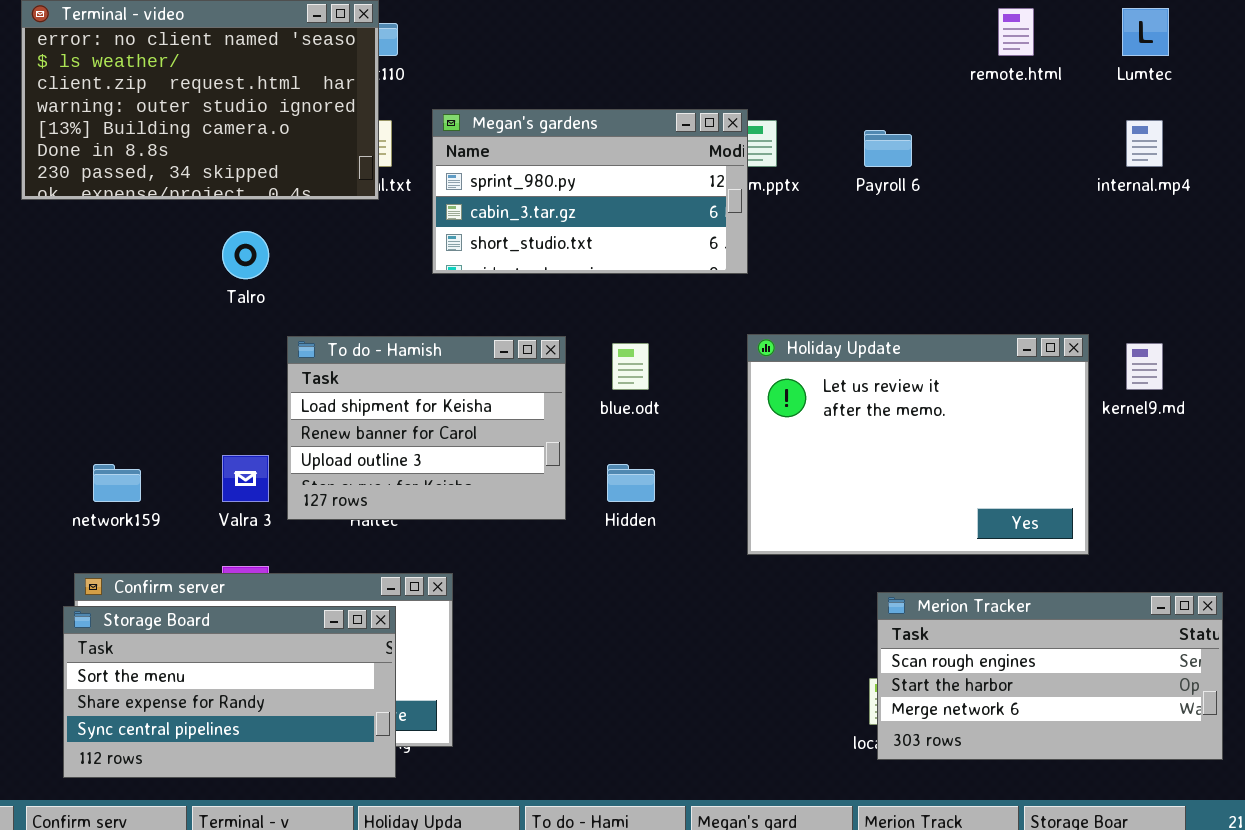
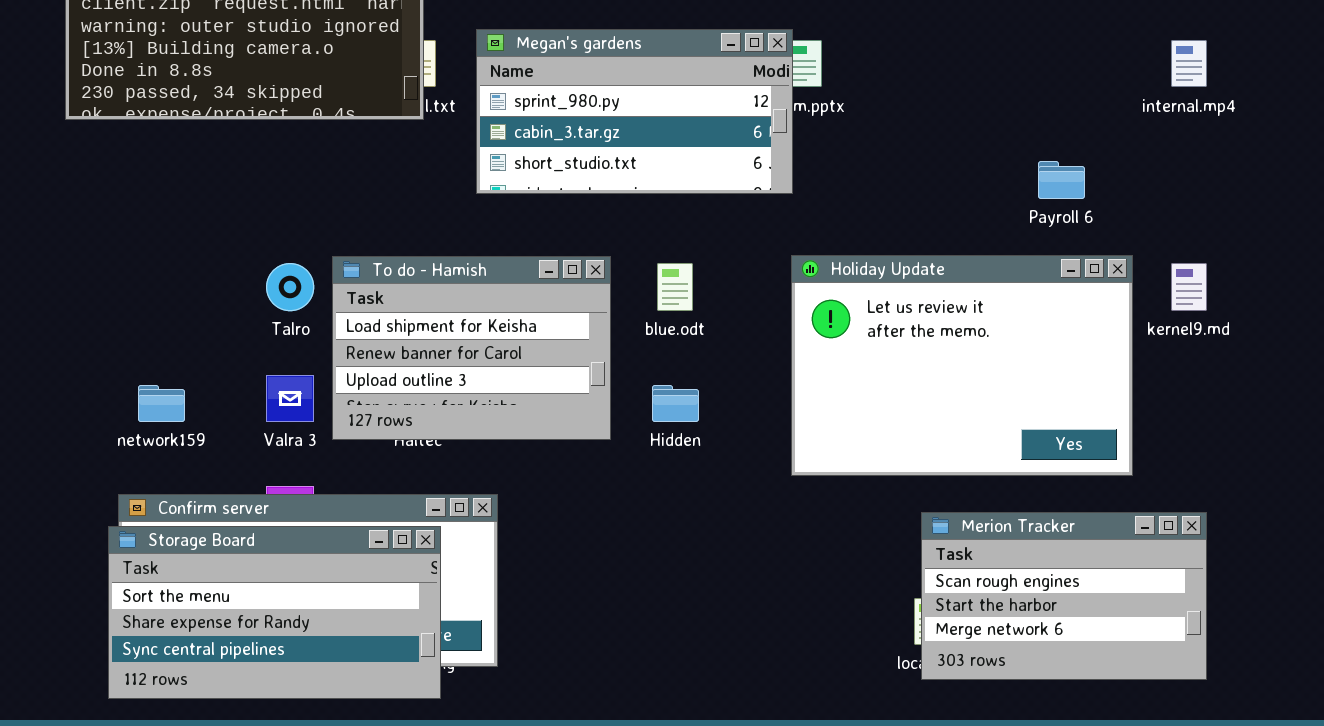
Payroll 6: [864,130,912,167] -> [1038,161,1085,199], moved
Talro: [222,231,269,279] -> [266,263,314,311], moved
Merion Tracker: [877,592,1223,760] -> [921,512,1207,680], resized

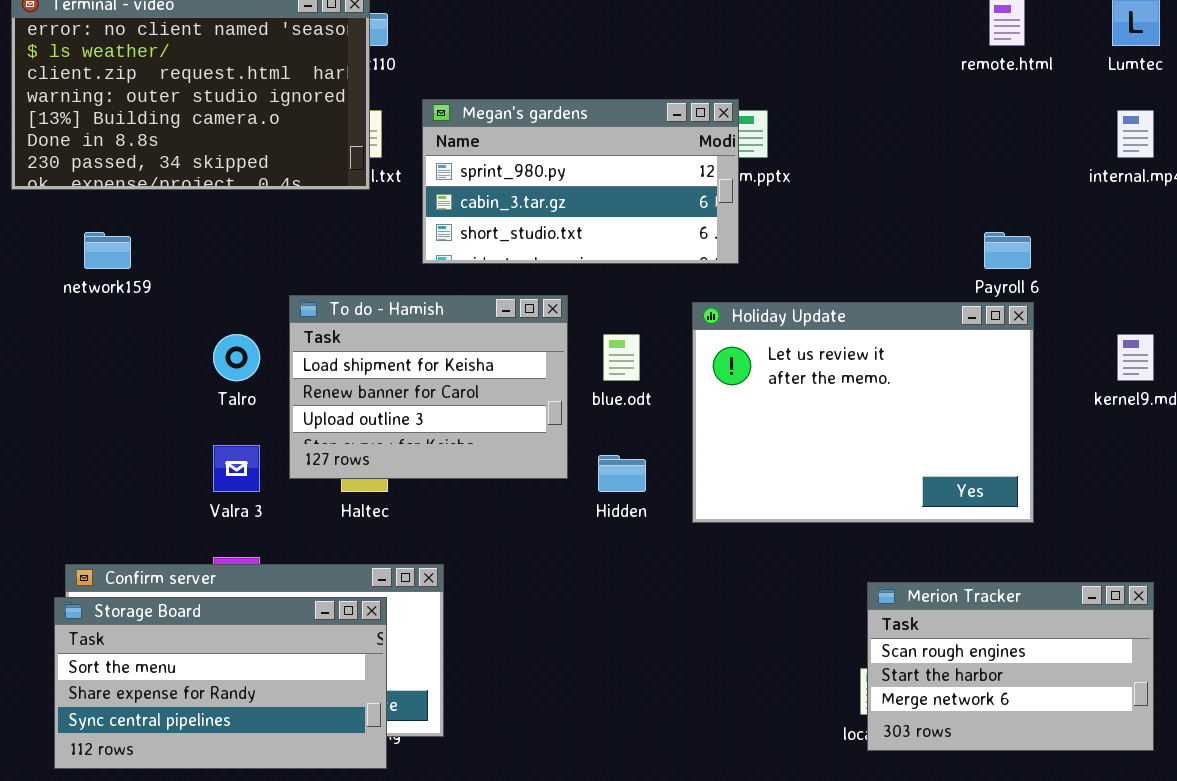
Holiday Update: [791,255,1133,476] -> [692,302,1034,523], moved
To do - Hamish: [332,256,611,440] -> [289,295,568,479], moved
network159: [138,385,185,422] -> [84,232,131,269], moved

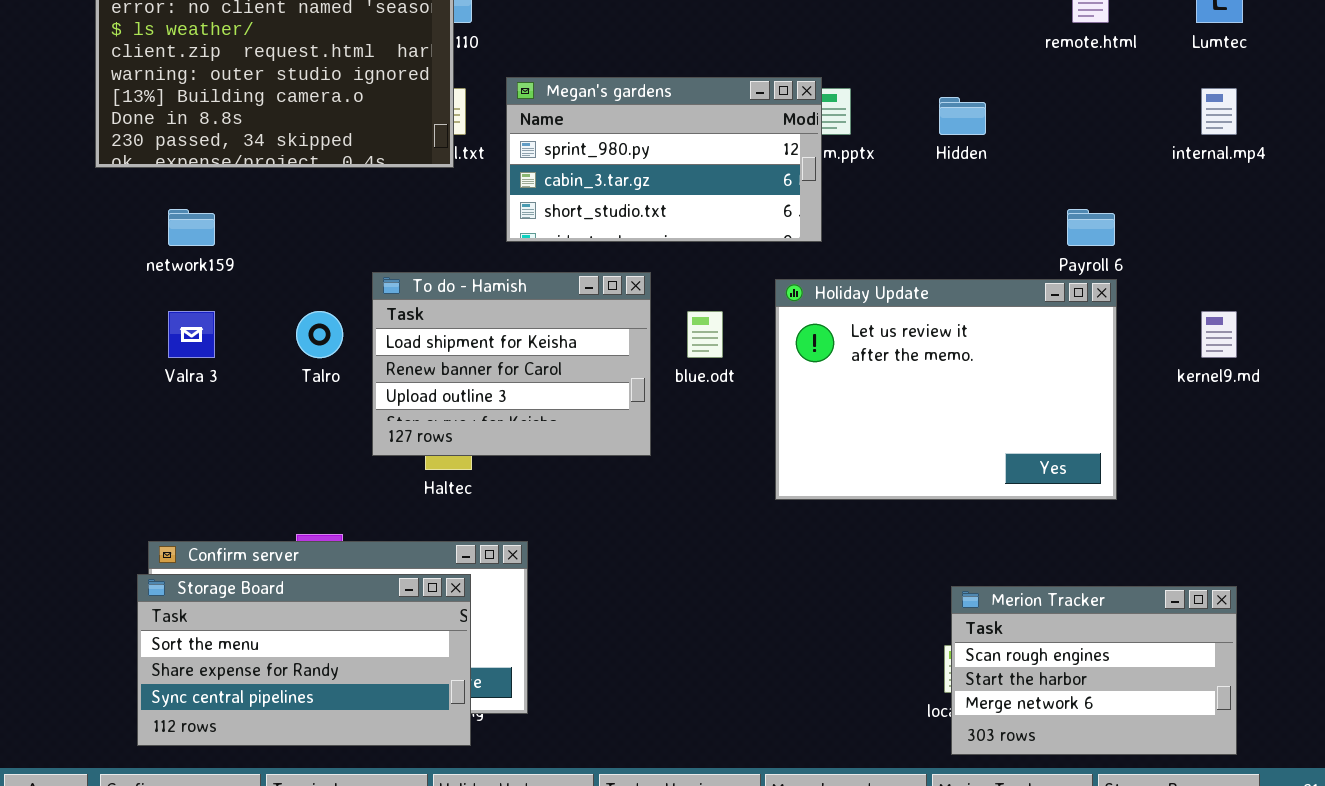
Valra 3: [213,445,260,492] -> [168,311,215,358], moved
Hidden: [598,455,646,492] -> [939,97,986,135], moved
Merion Tracker: [867,582,1154,751] -> [951,586,1237,755], moved

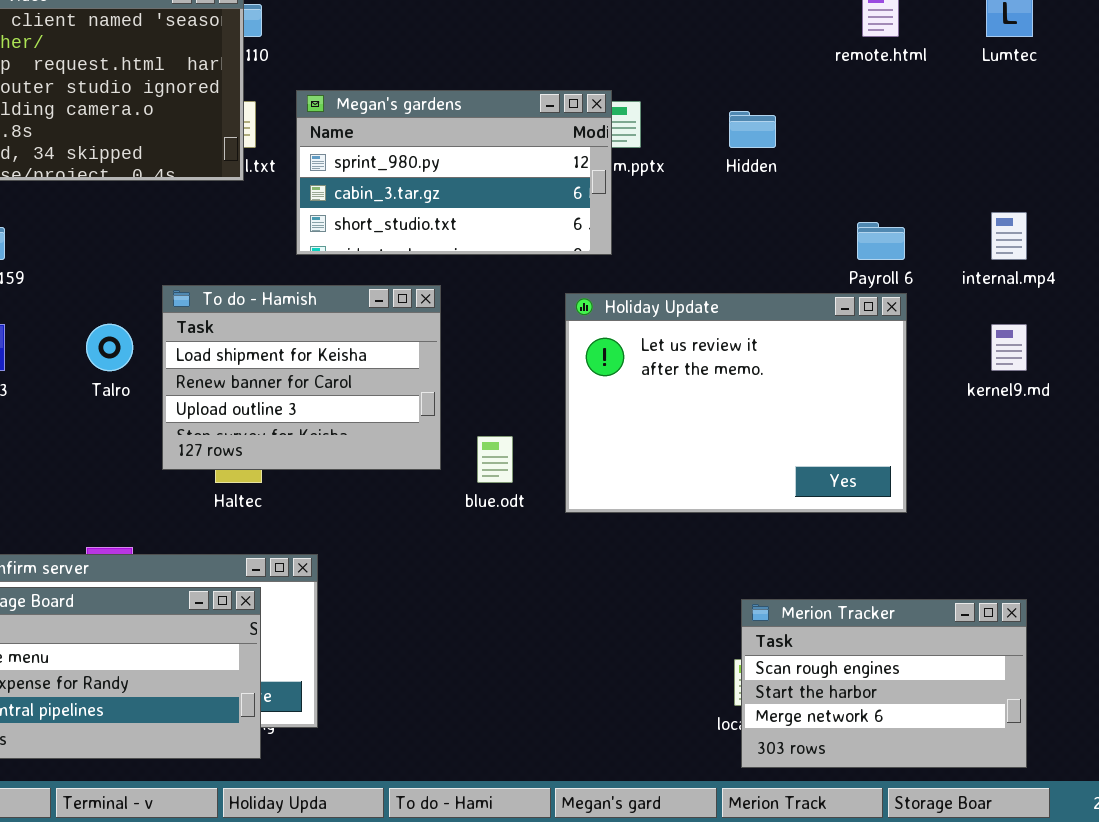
internal.mp4: [1201,88,1237,135] -> [991,212,1027,260], moved
blue.odt: [687,311,723,358] -> [477,436,513,483], moved

